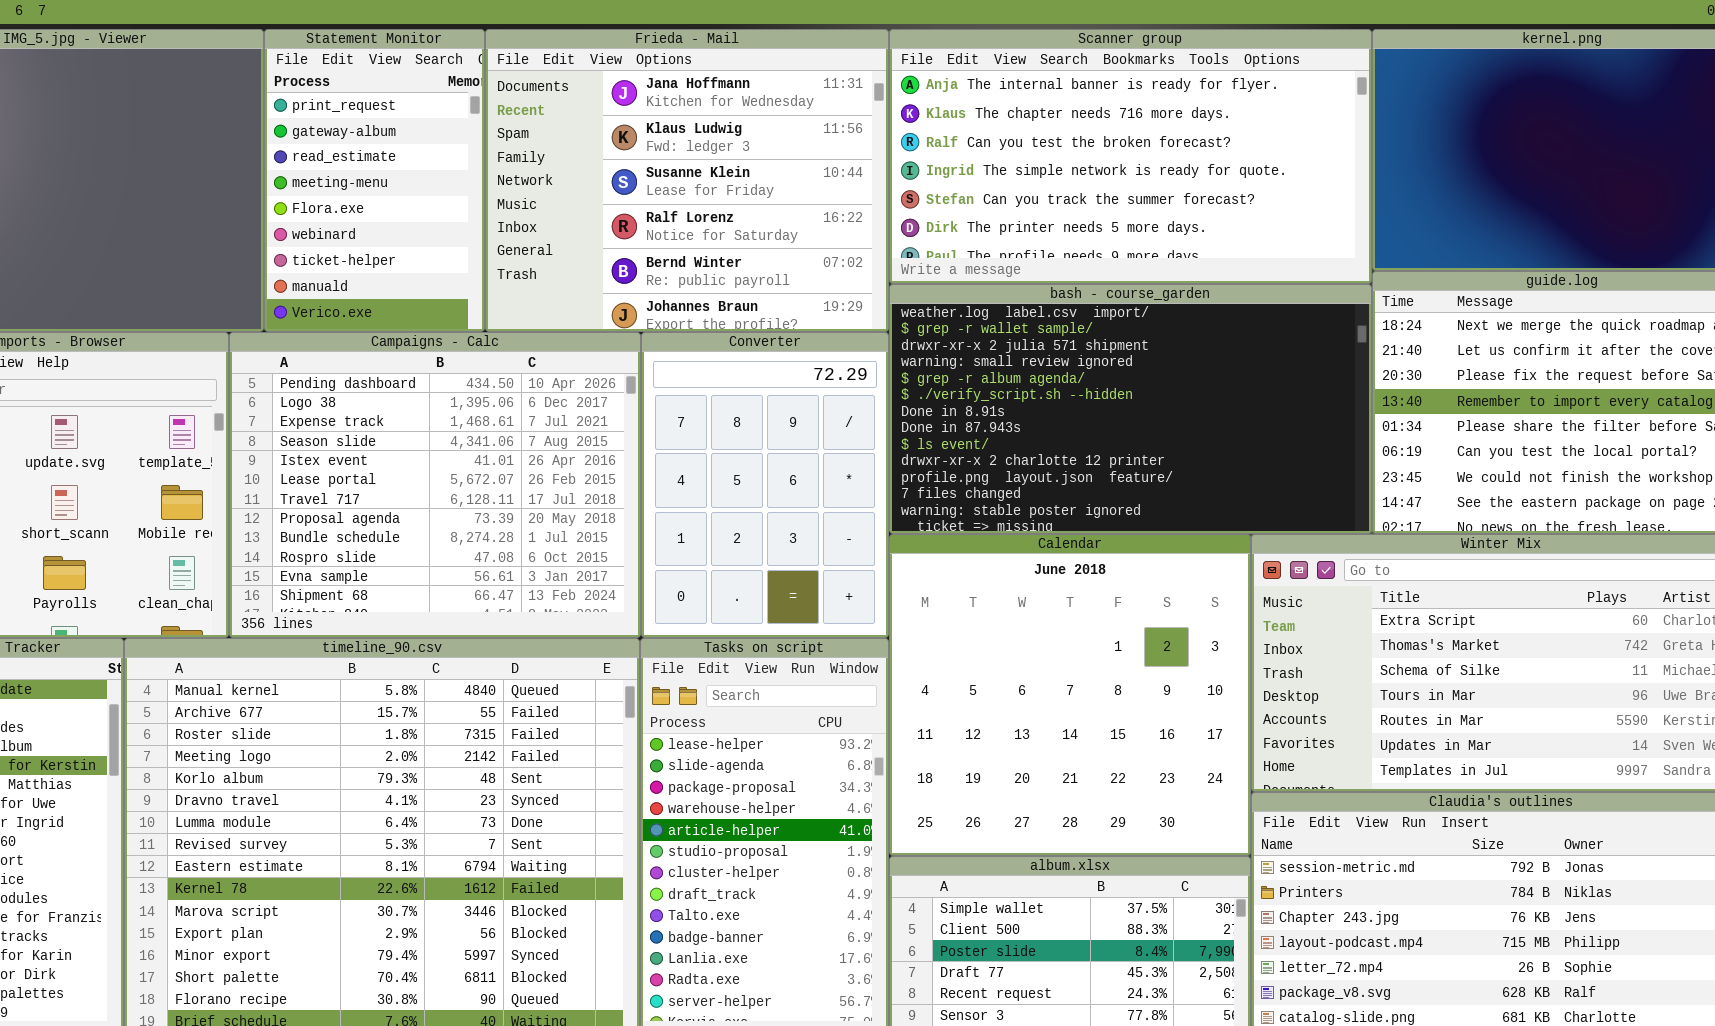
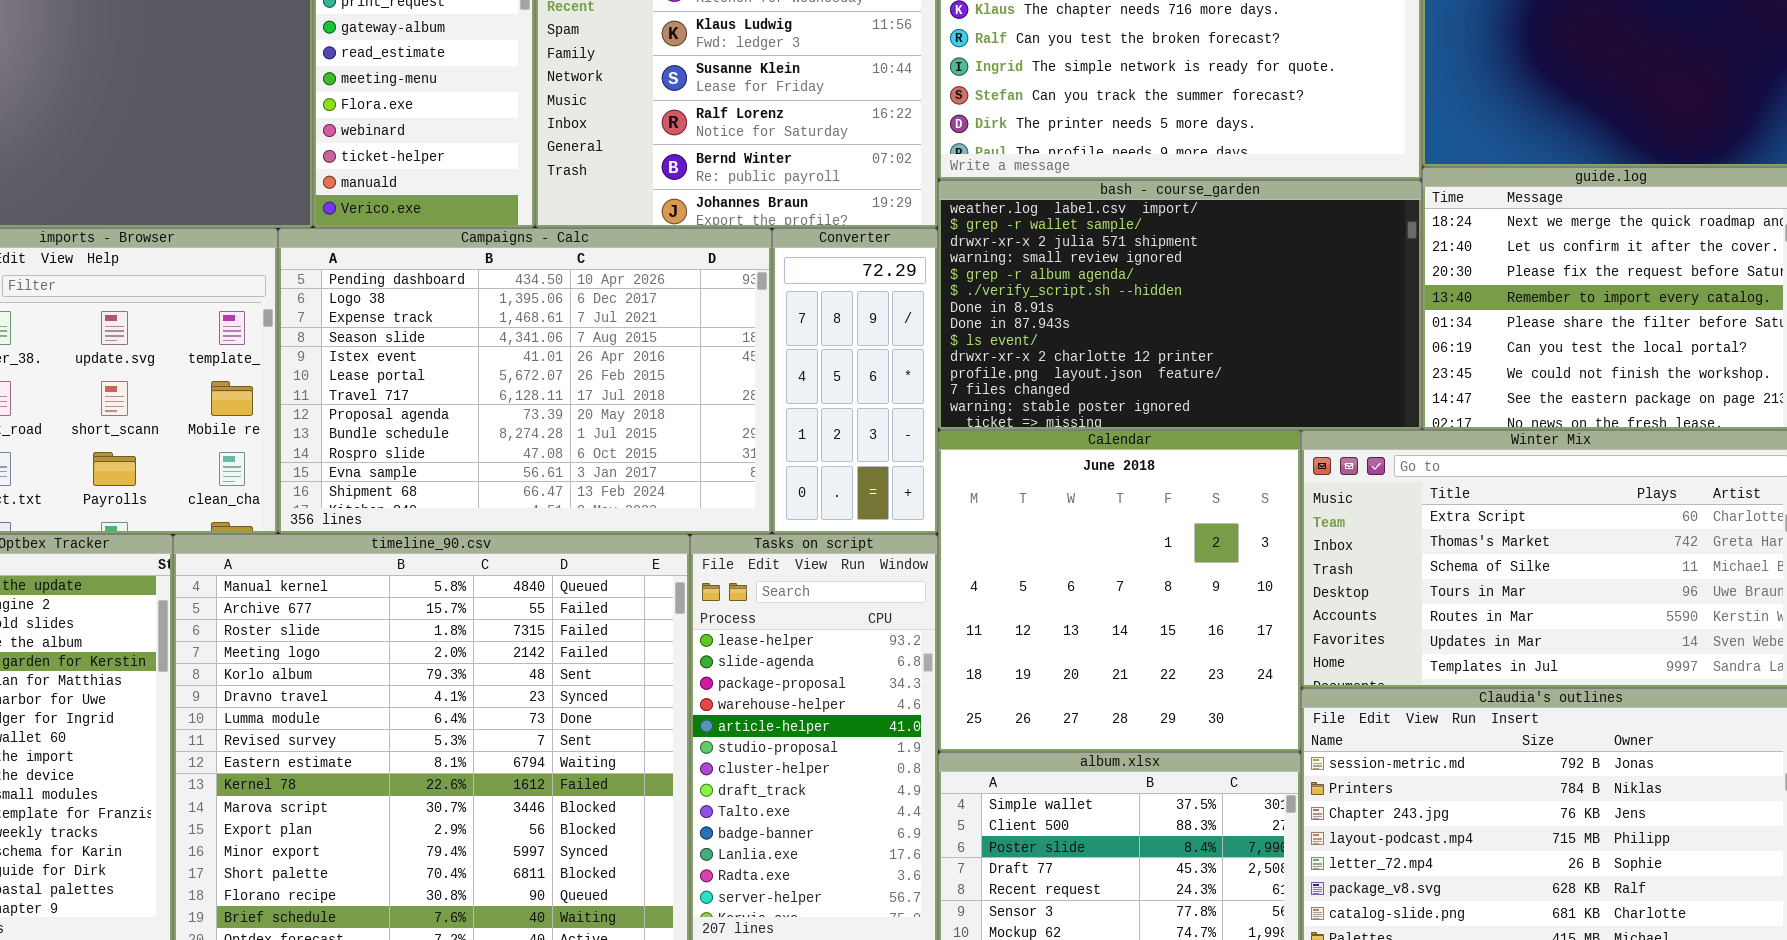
Campaigns - Calc: [229,332,641,638] -> [278,228,772,534], resized
Converter: [641,332,889,638] -> [772,228,938,534], resized

